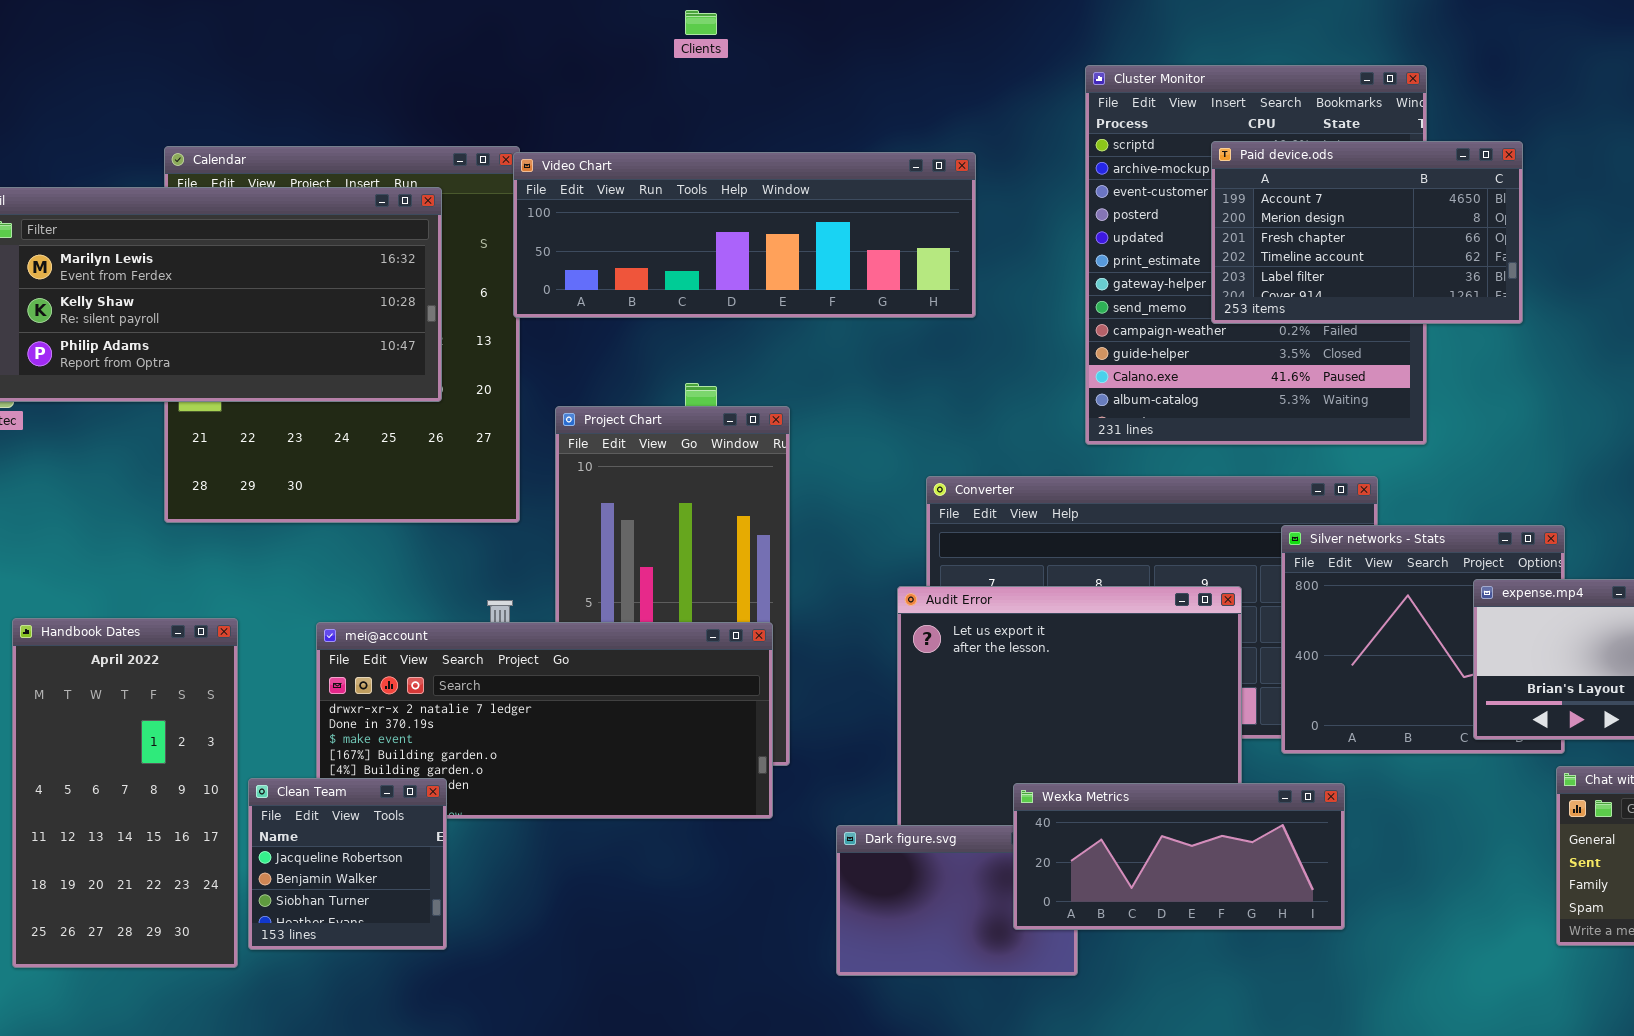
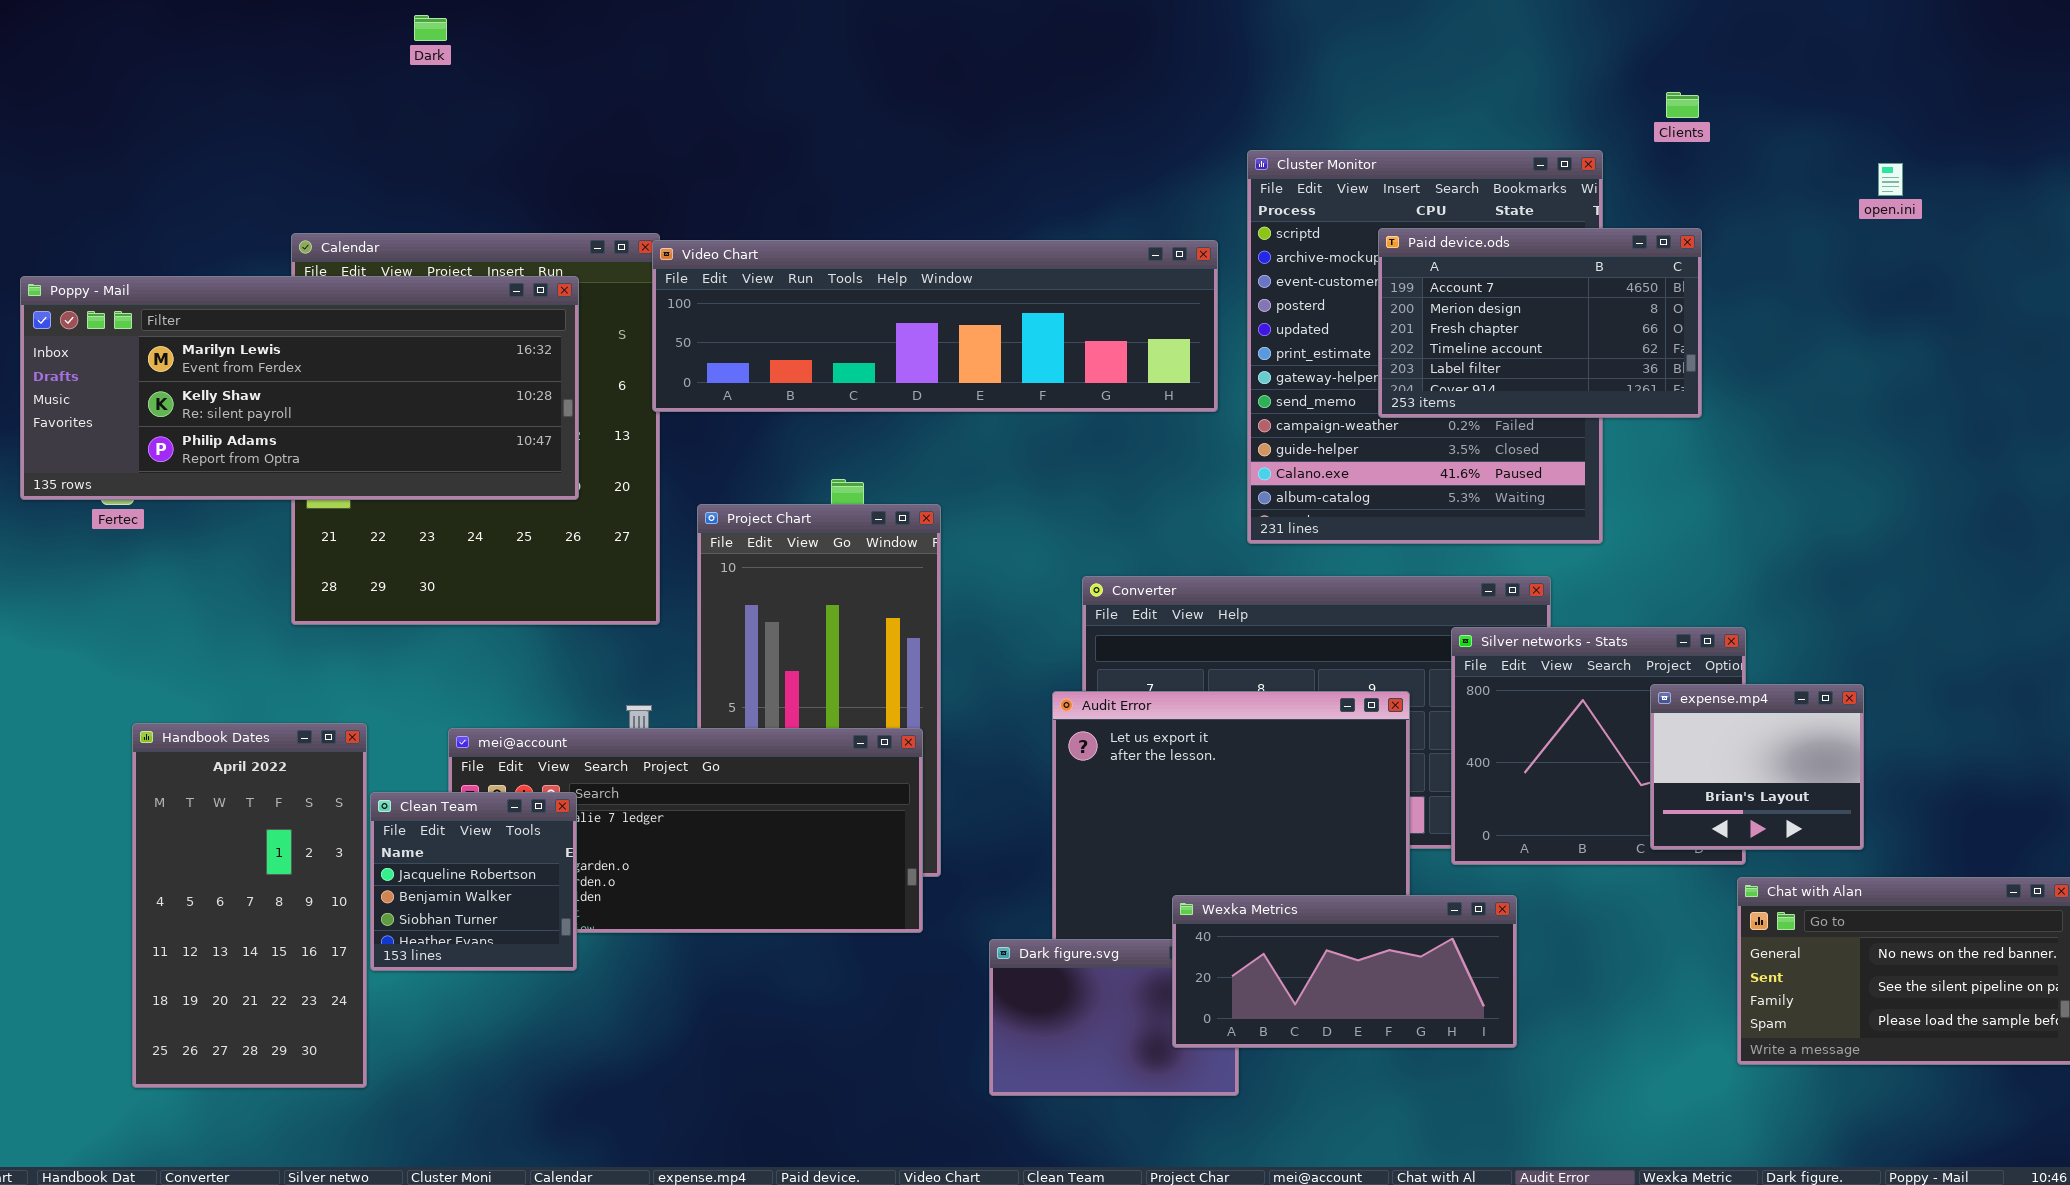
Clients: [685,10,717,35] -> [1666,92,1699,118], moved
Video Chart: [513,152,976,318] -> [652,240,1218,412], resized
Clean Team: [248,778,447,950] -> [370,792,577,971], moved

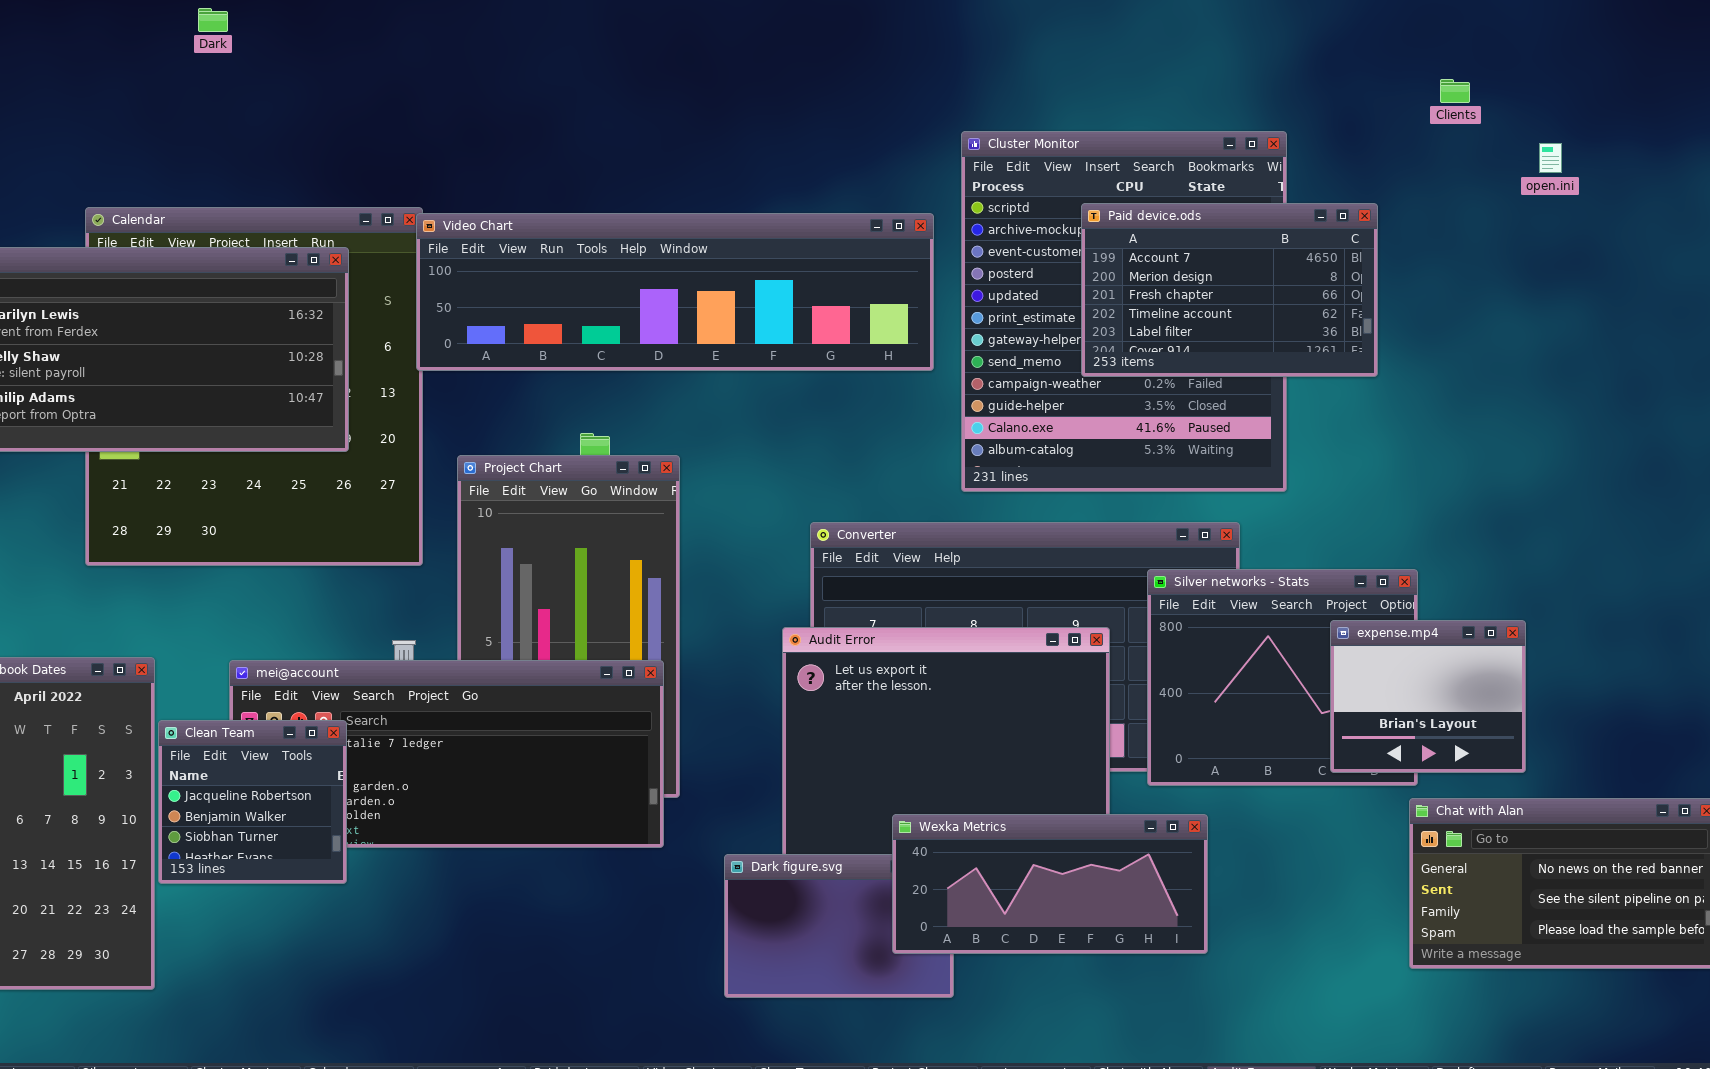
Clients: [1666,92,1699,118] -> [1440,79,1470,103], moved

